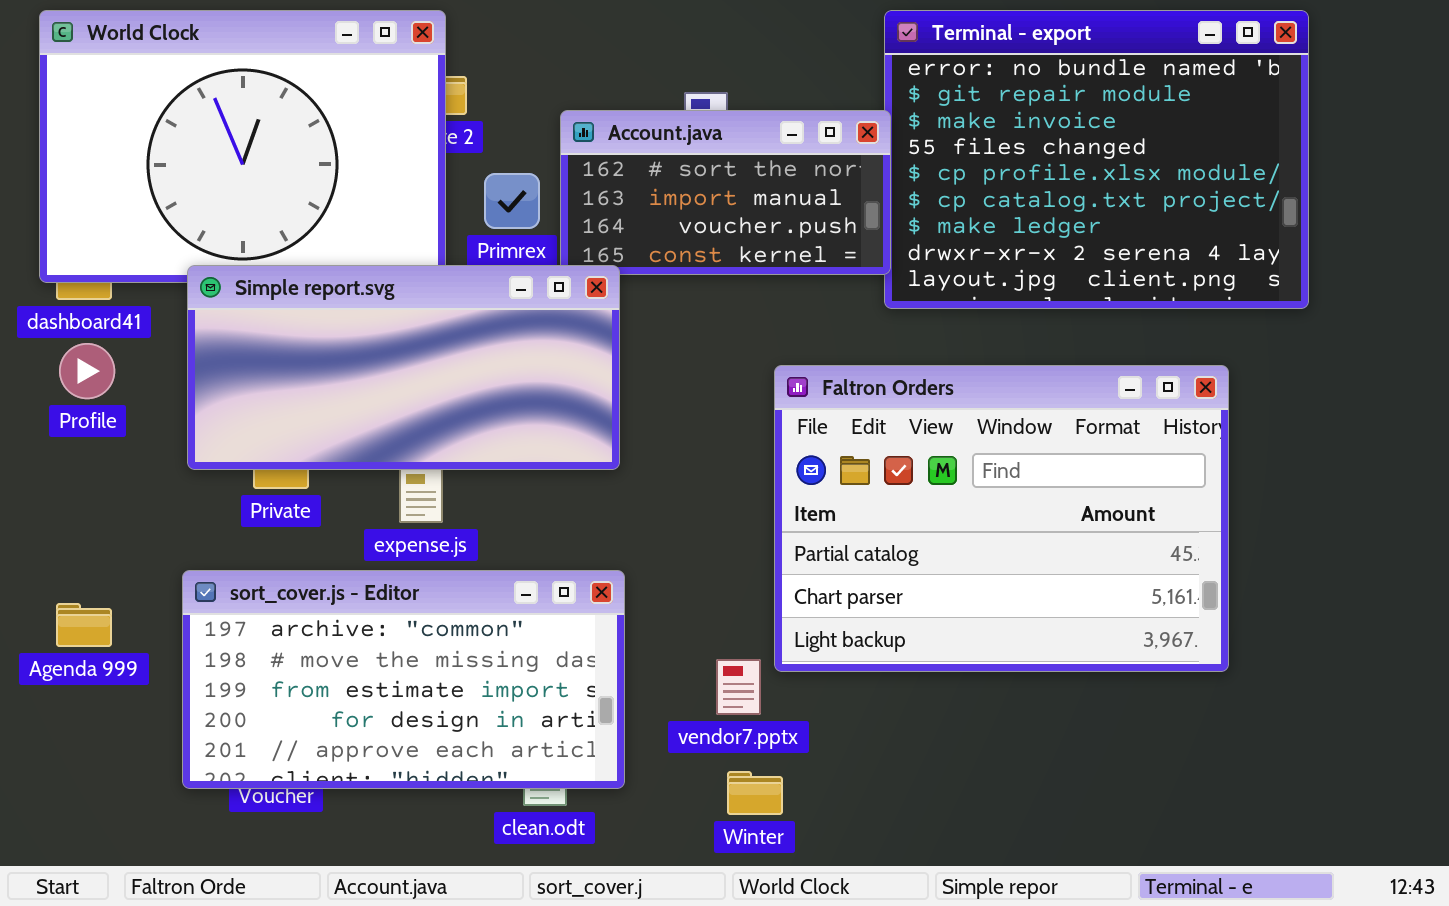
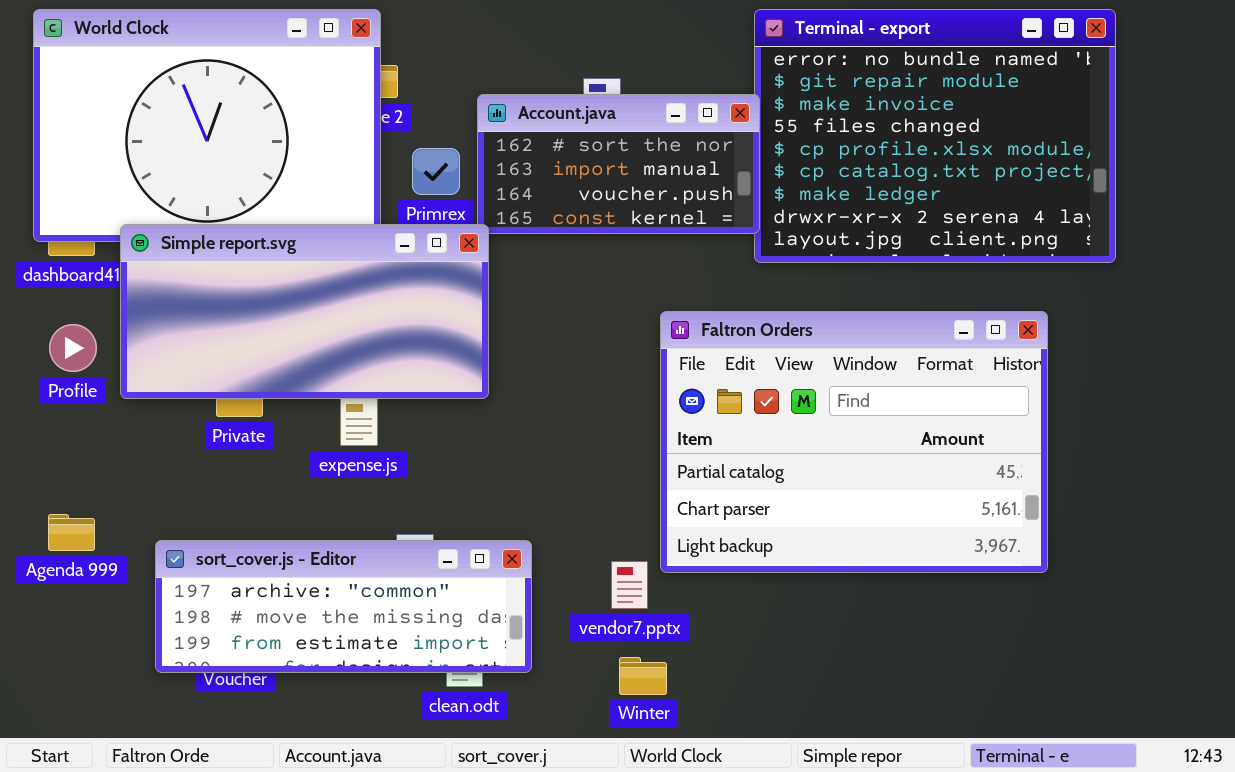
Simple report.svg: [187,265,620,470] -> [120,224,489,399], moved
Profile: [59,343,115,399] -> [49,324,97,372], moved
sort_cover.js - Editor: [182,570,625,789] -> [155,540,532,673], resized

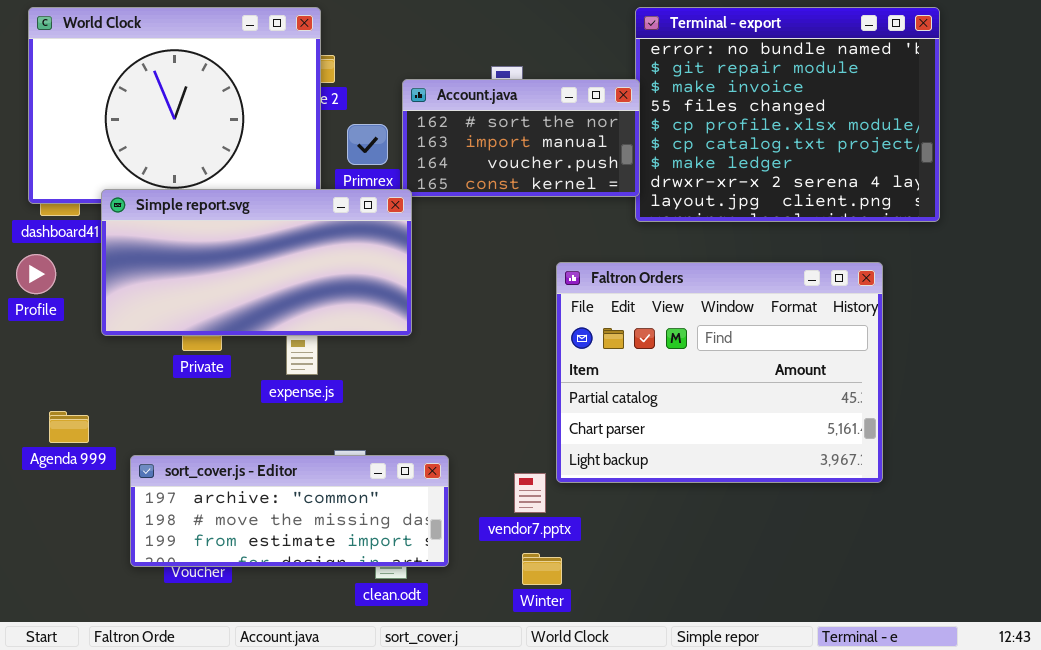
Profile: [49,324,97,372] -> [16,254,56,294], moved
Agenda 999: [48,514,95,551] -> [49,411,89,443], moved

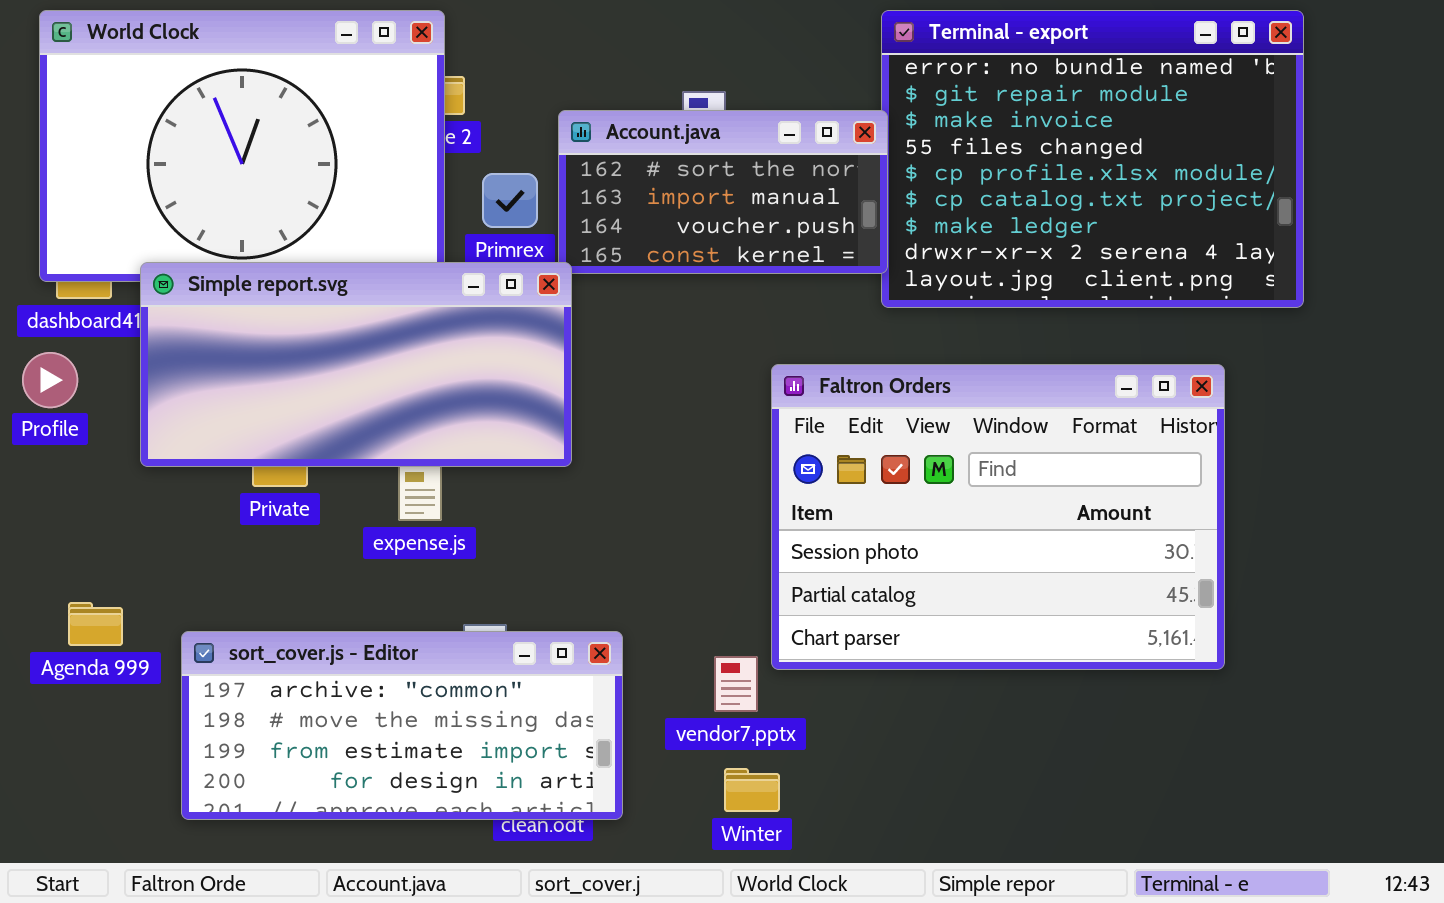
Faltron Orders: [556,262,883,483] -> [771,364,1225,670], scrolled up 1 row
Agenda 999: [49,411,89,443] -> [68,602,123,646], moved
sort_cover.js - Editor: [130,455,449,567] -> [181,631,623,820], resized

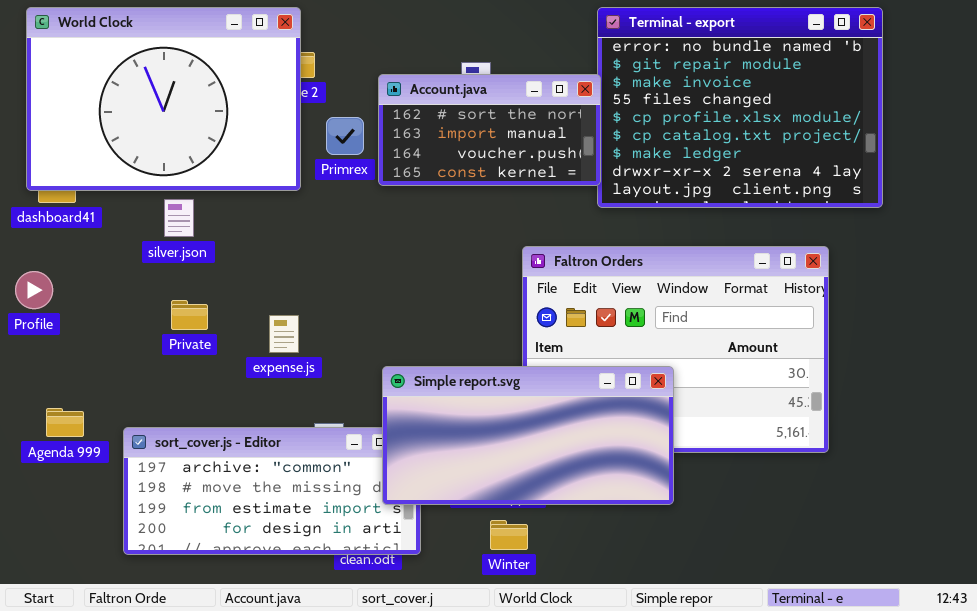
Simple report.svg: [140,262,572,467] -> [382,366,674,505], moved
Profile: [22,352,78,408] -> [15,271,53,309], moved

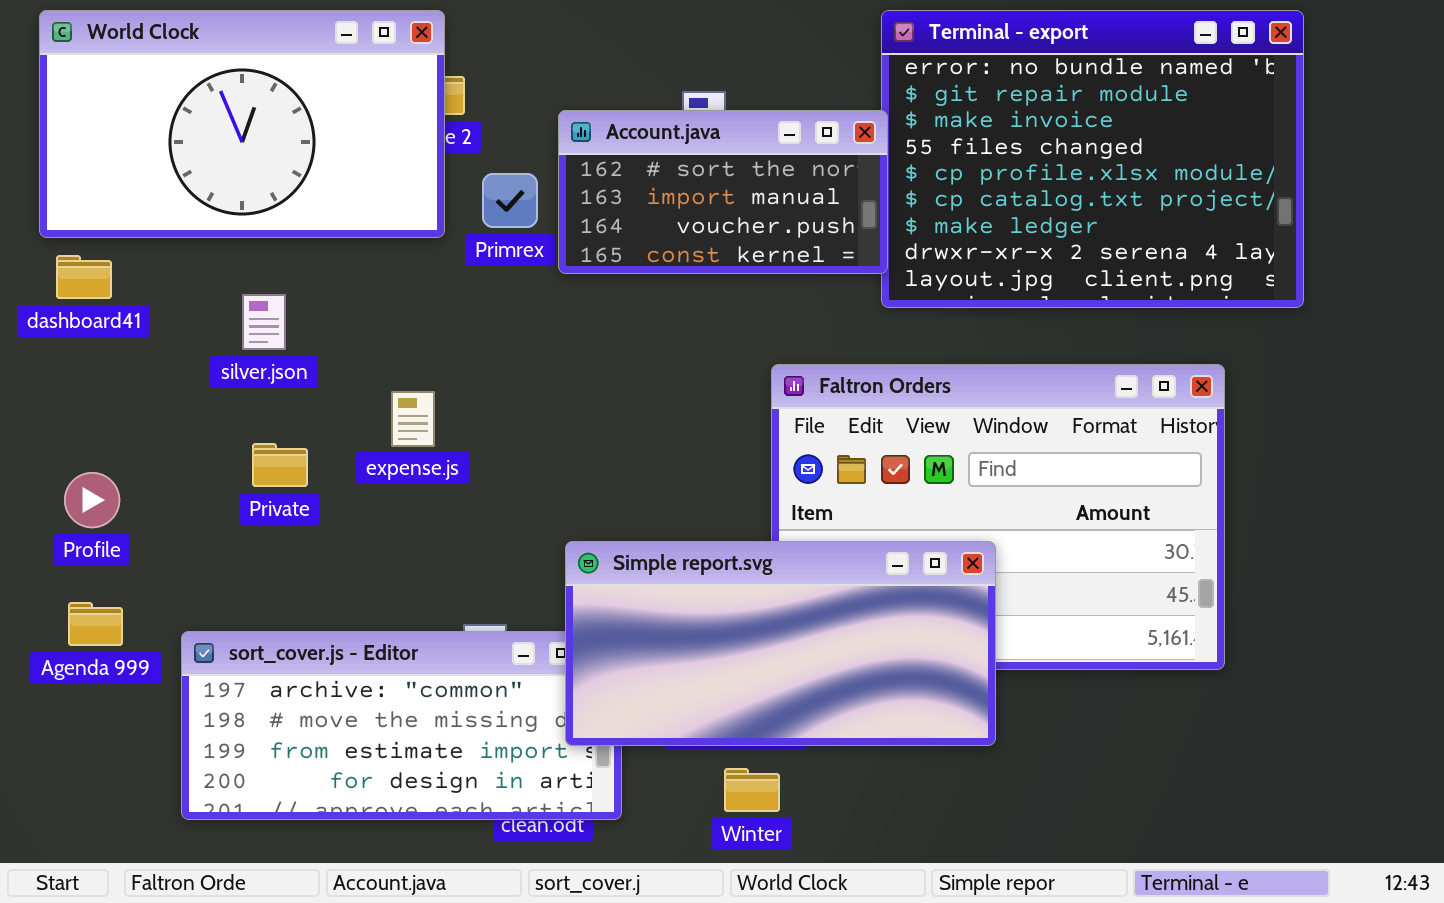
World Clock: [26,7,301,191] -> [39,10,445,238], resized
Profile: [15,271,53,309] -> [64,472,120,528], moved
expense.js: [269,315,299,353] -> [391,391,435,447], moved

